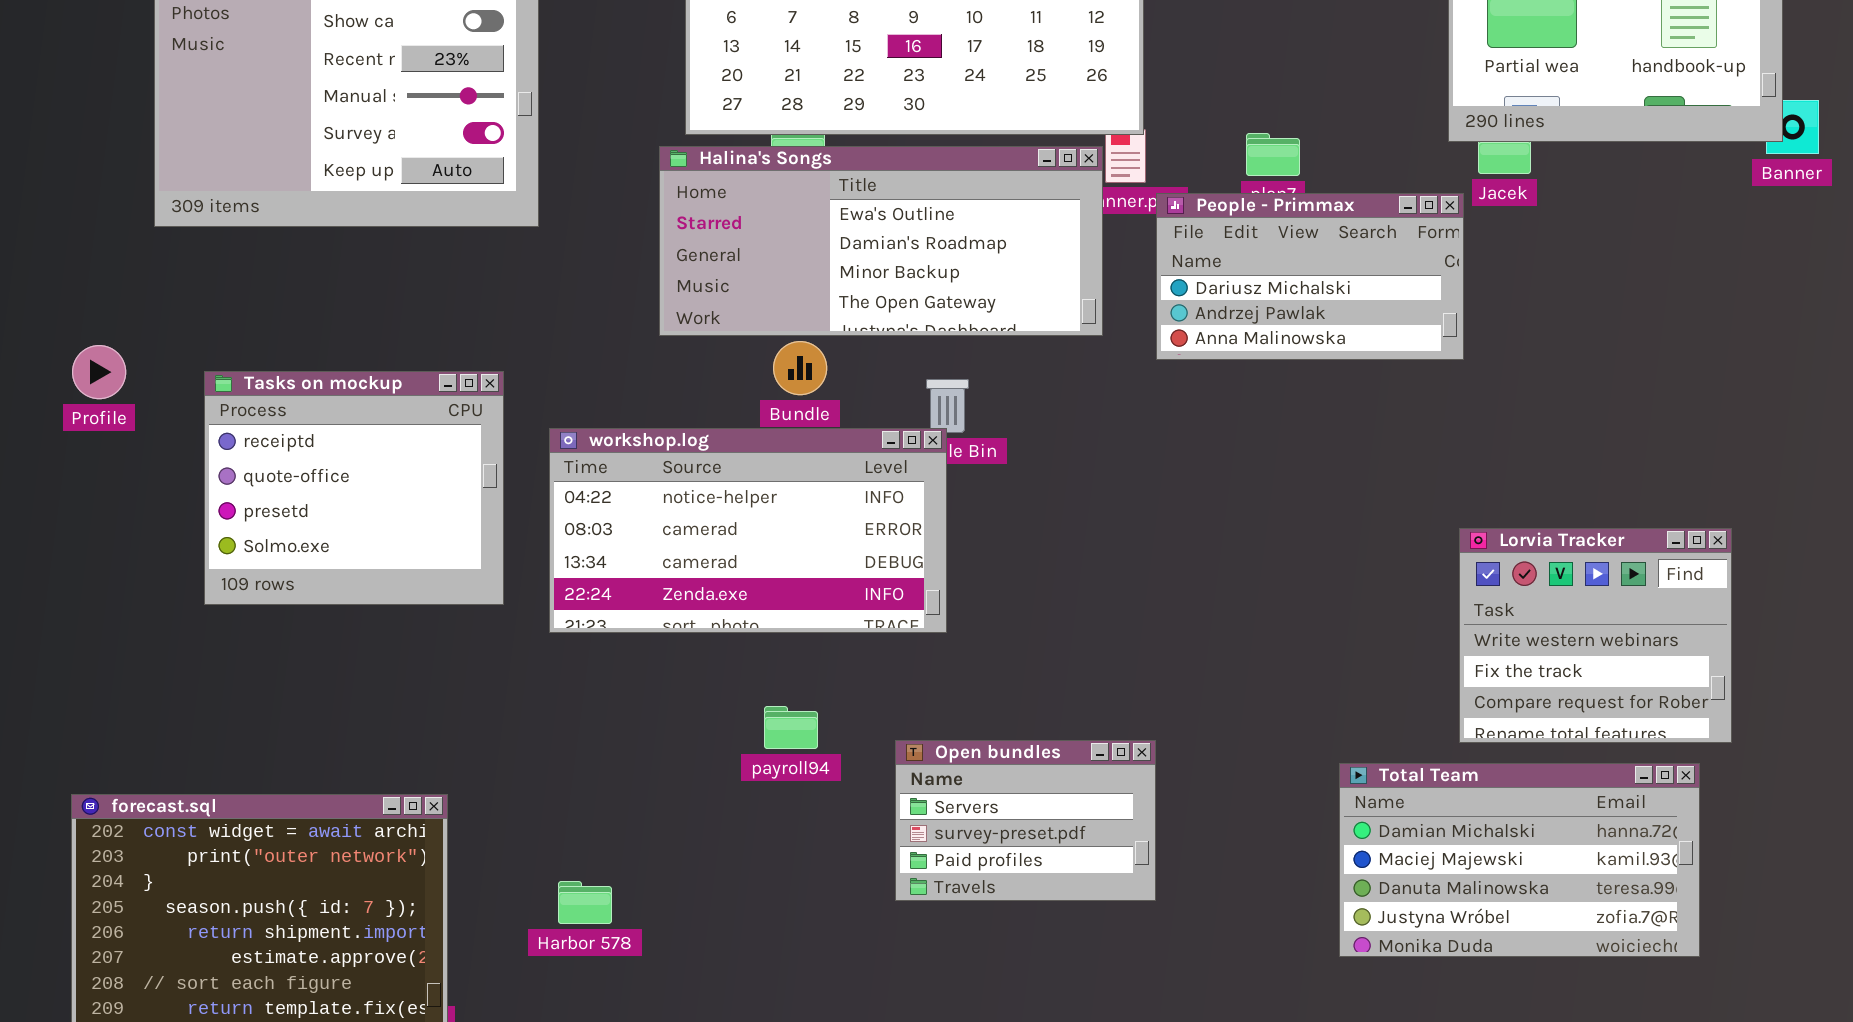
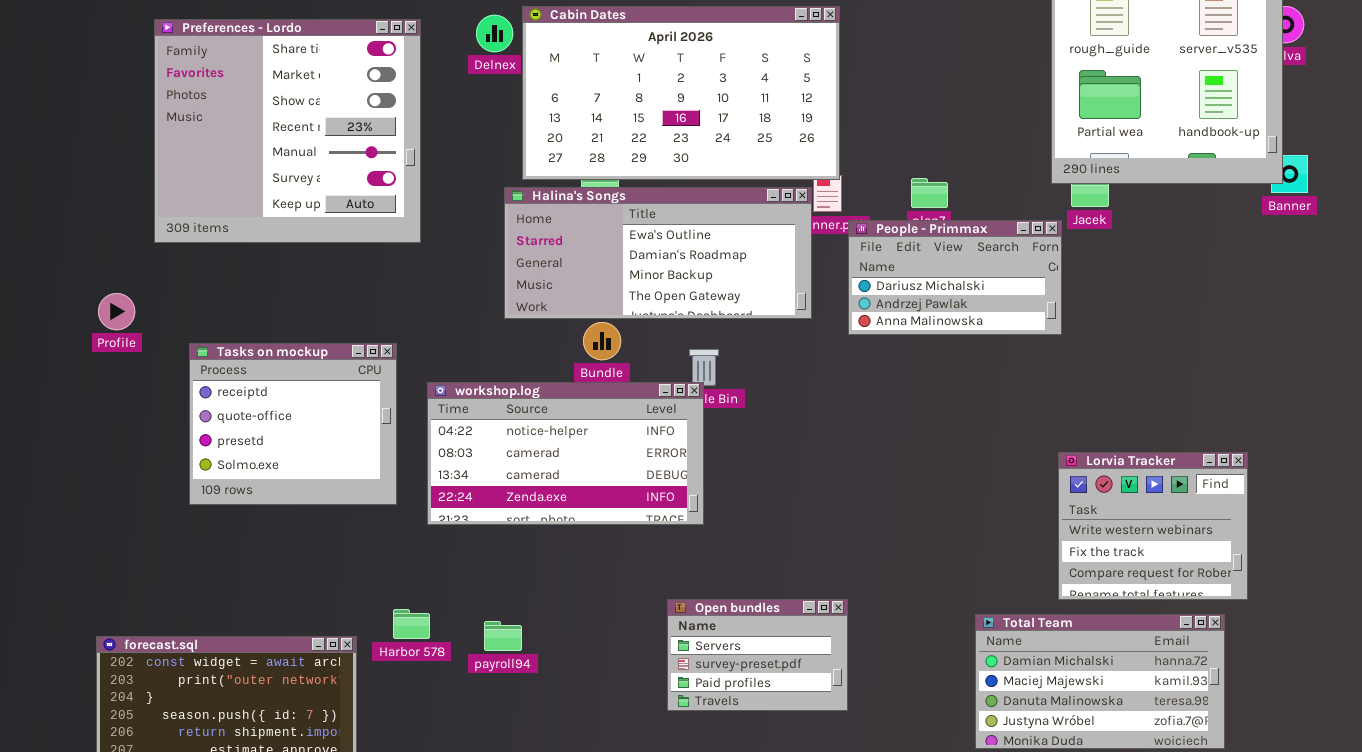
Profile: [72,345,126,399] -> [98,293,135,330], moved
payroll94: [764,706,818,749] -> [484,621,522,651], moved
Harbor 578: [558,881,612,924] -> [393,609,430,639], moved

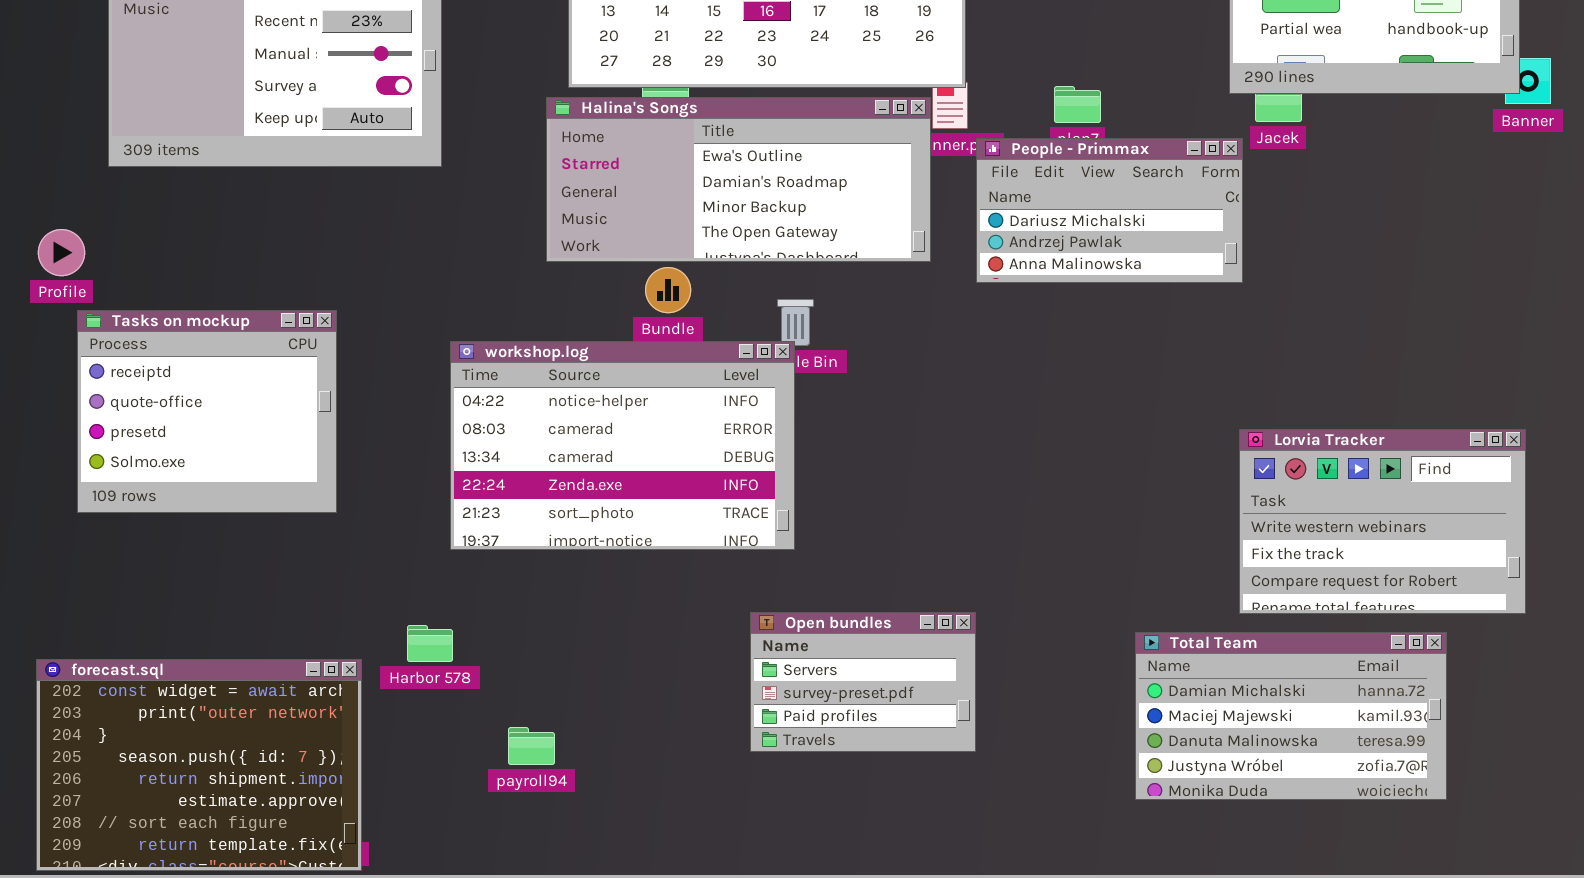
Tasks on mockup: [189,343,397,505] -> [77,310,337,513], moved
workshop.log: [427,382,704,525] -> [450,341,795,550], resized
Lorvia Tracker: [1058,452,1248,600] -> [1239,429,1526,614], resized
payroll94: [484,621,522,651] -> [508,727,555,765], moved

